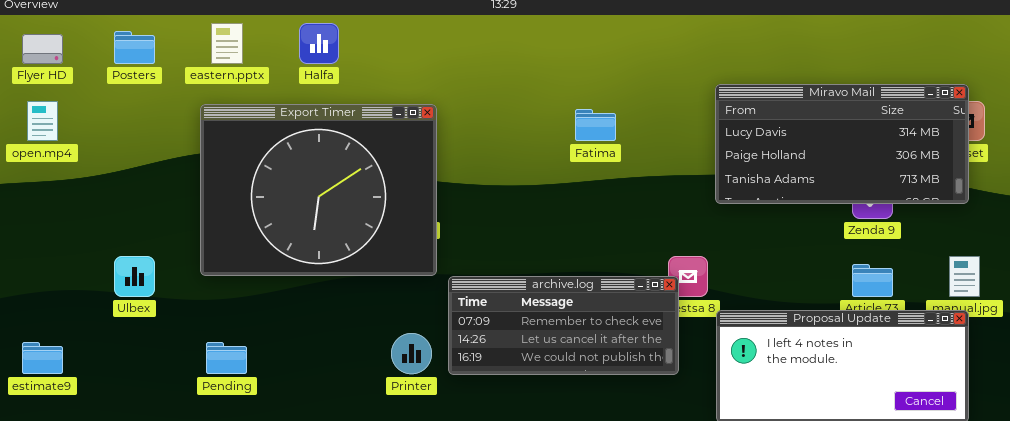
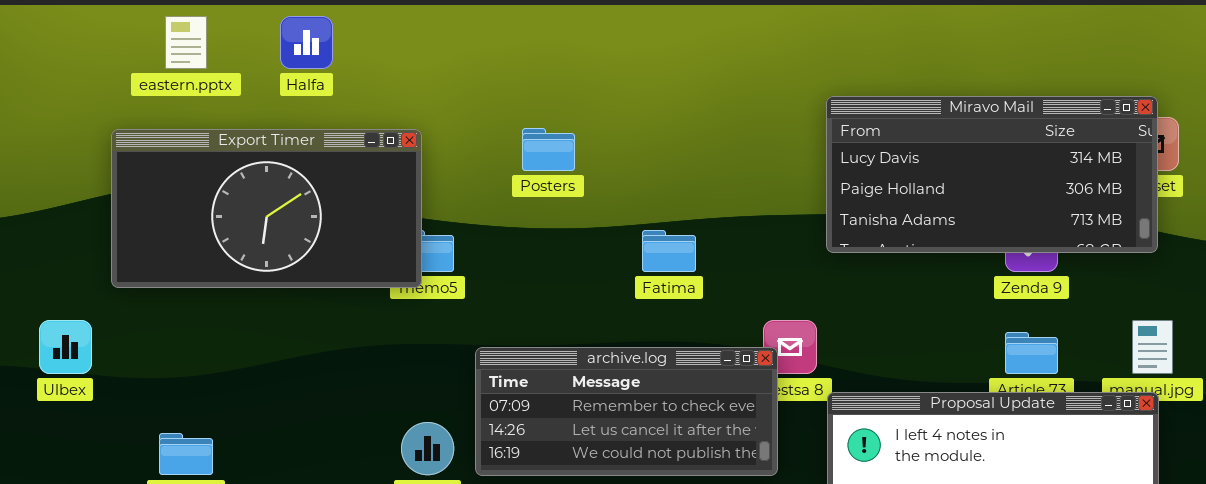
Posters: [114,31,155,64] -> [522,128,575,171], moved
Export Timer: [200,104,437,276] -> [111,129,422,288], moved, resized
Fatima: [575,109,616,141] -> [642,230,696,272], moved

